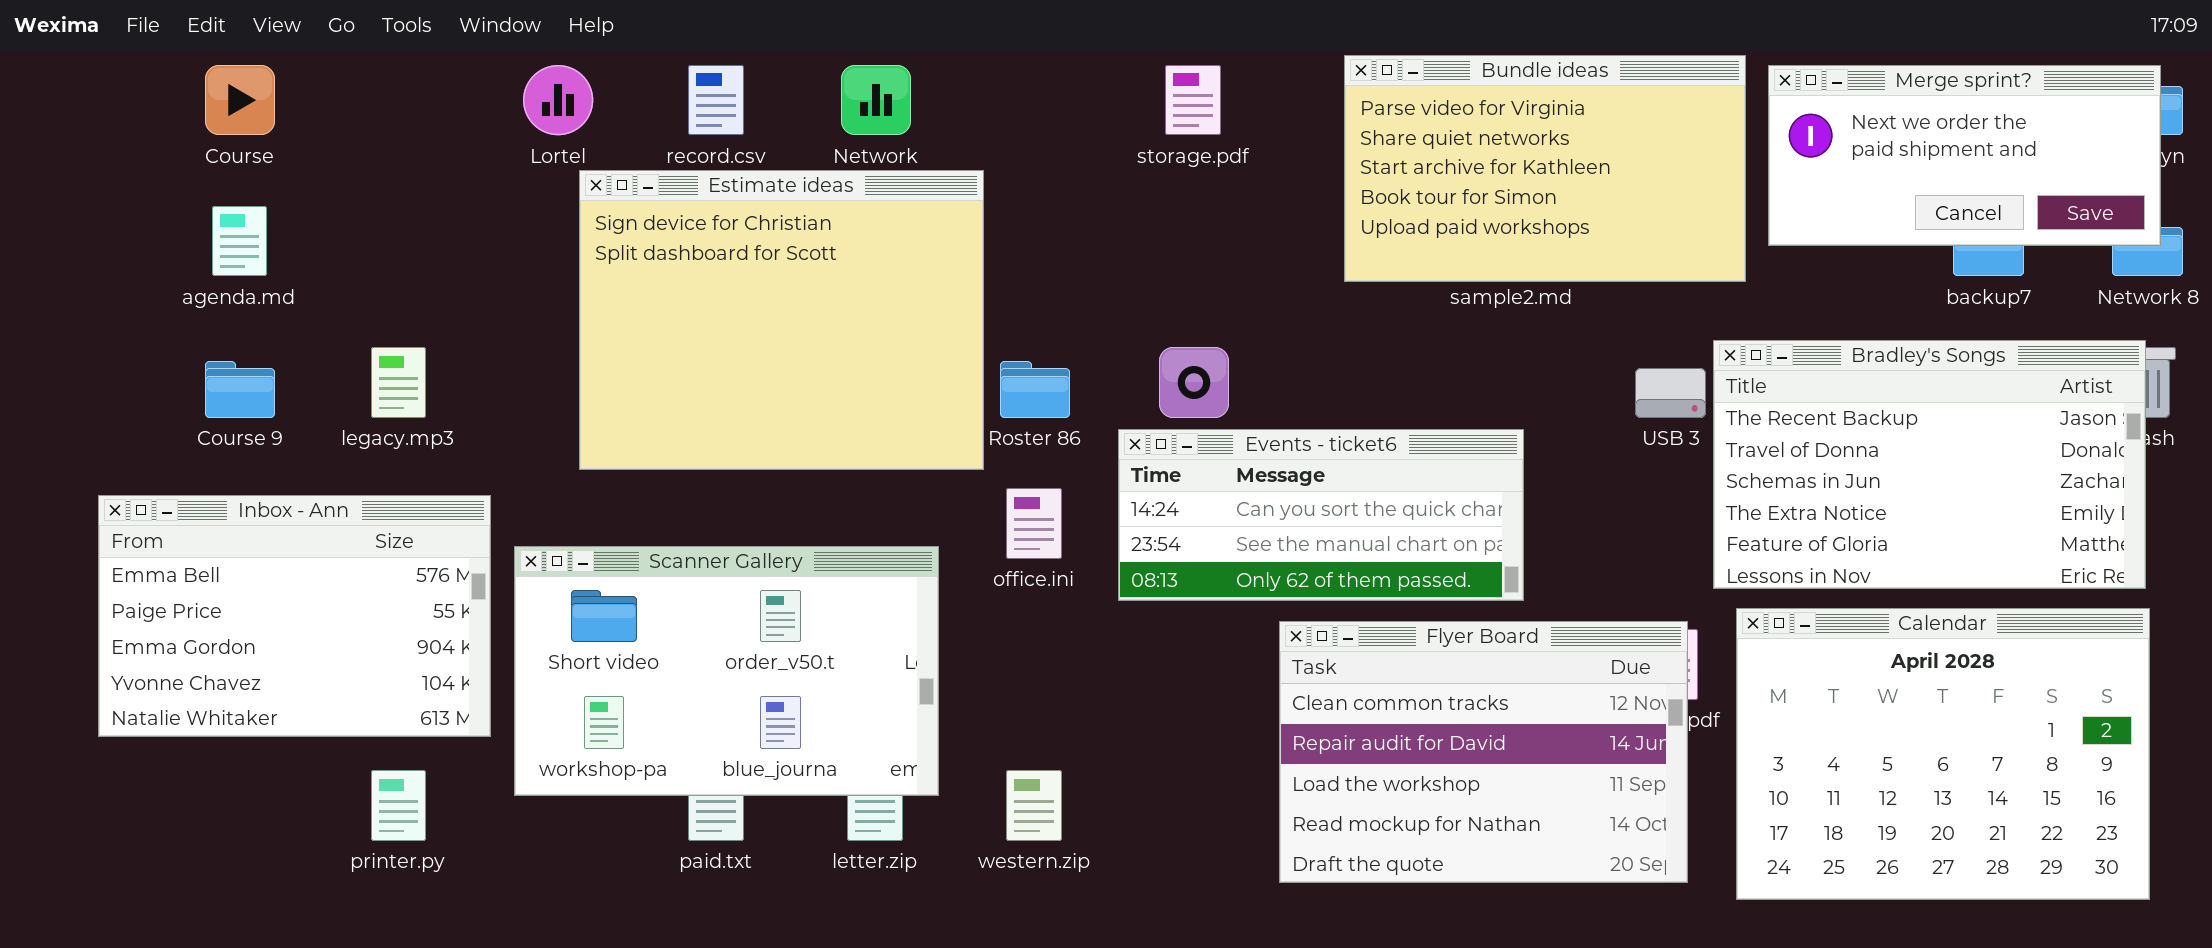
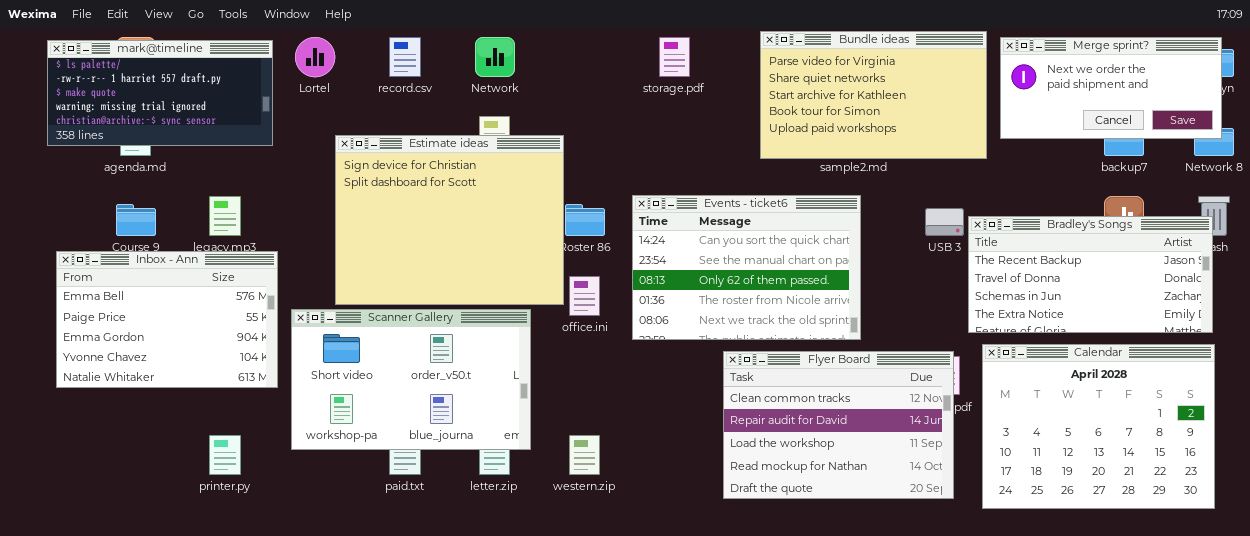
mark@timeline: none -> [47,40,273,146], opened
Estimate ideas: [579,170,984,470] -> [335,135,564,305], moved
Bradley's Songs: [1713,340,2146,589] -> [968,216,1213,333], resized
Events - ticket6: [1118,429,1524,601] -> [632,195,861,340], resized
Inbox - Ann: [98,495,491,737] -> [56,251,278,388], moved

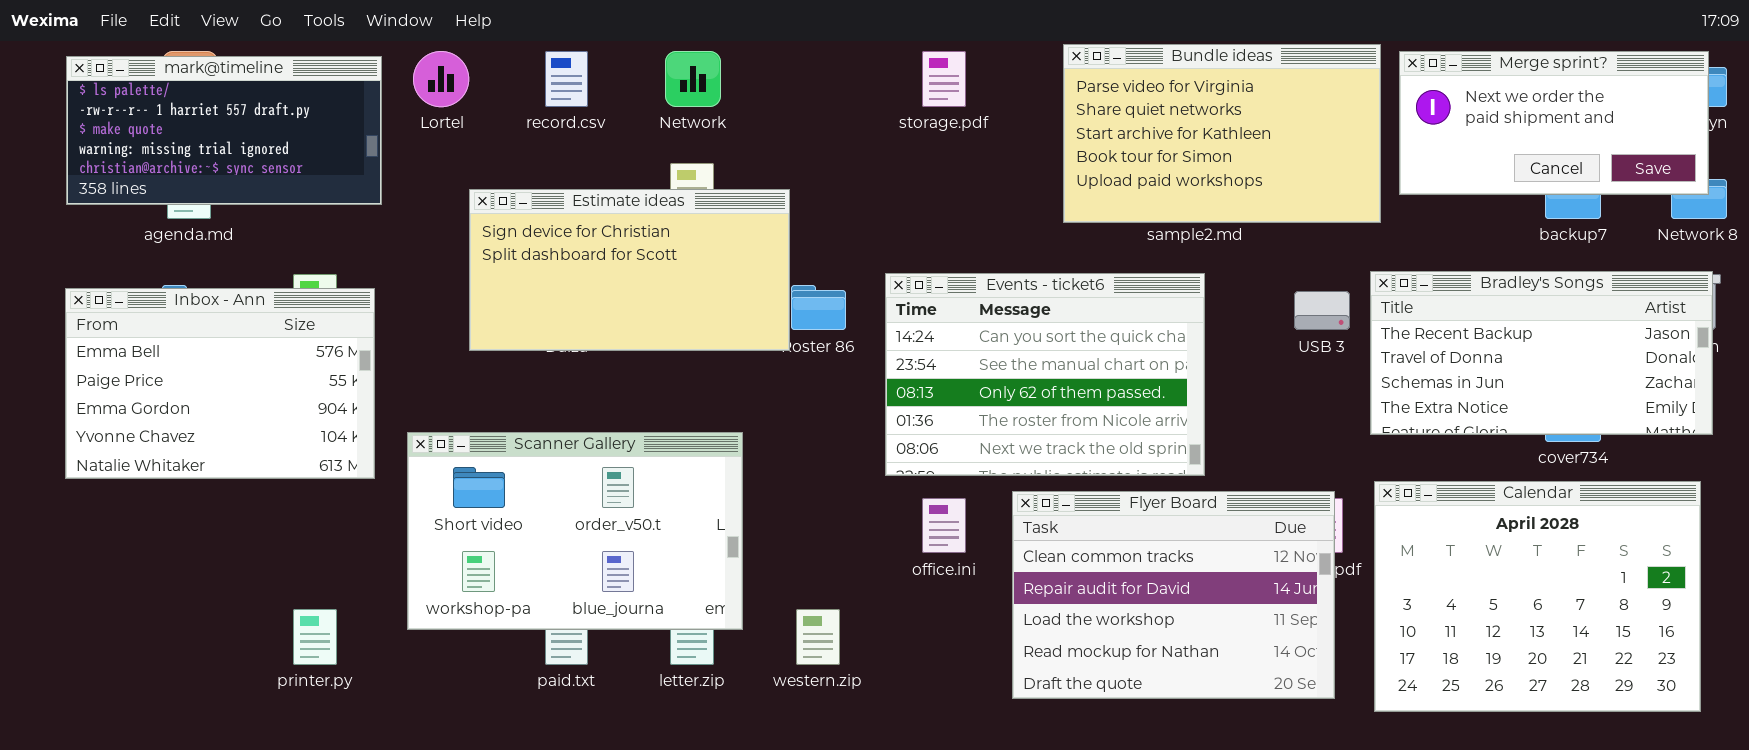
Estimate ideas: [335,135,564,305] -> [469,189,790,351], resized
Bradley's Songs: [968,216,1213,333] -> [1370,271,1713,435], moved
Inbox - Ann: [56,251,278,388] -> [65,288,375,479], moved
office.ini: [569,276,600,316] -> [922,498,966,553], moved

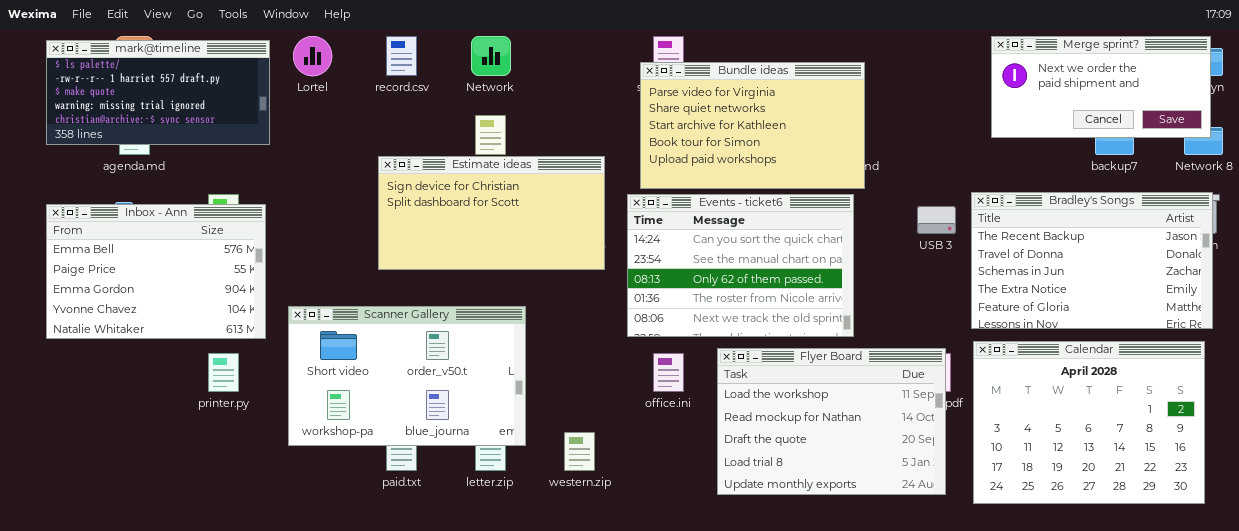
Bundle ideas: [1063,44,1381,223] -> [640,62,865,189], moved
Estimate ideas: [469,189,790,351] -> [378,156,605,270], moved
Bradley's Songs: [1370,271,1713,435] -> [971,192,1213,329], resized
Flyer Board: [1012,491,1335,699] -> [717,348,946,495], scrolled down 2 rows
printer.py: [293,609,337,665] -> [208,353,239,392], moved

